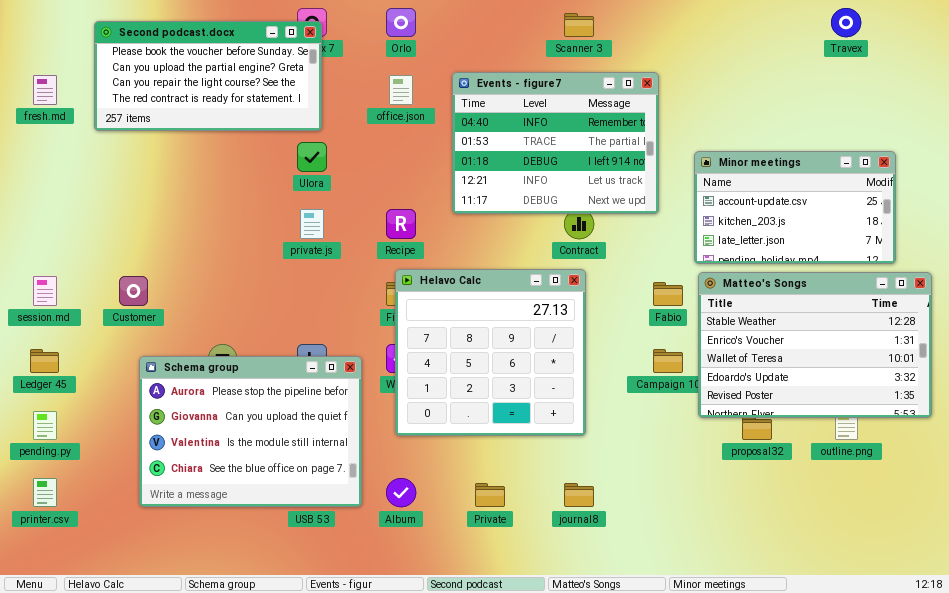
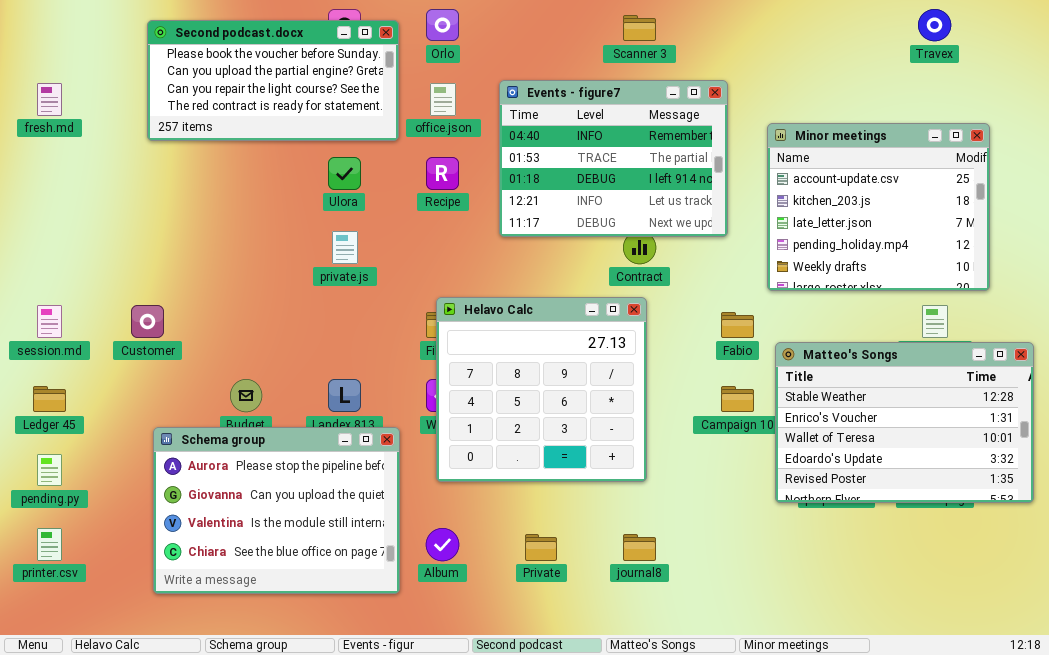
Second podcast.docx: [94,21,322,131] -> [147,20,399,141], moved
Minor meetings: [694,151,896,264] -> [767,123,990,291], resized
Recipe: [386,209,416,239] -> [426,157,459,190], moved
Matteo's Songs: [698,272,932,418] -> [775,342,1034,503], moved
Schema group: [139,356,362,507] -> [153,427,400,594], moved

